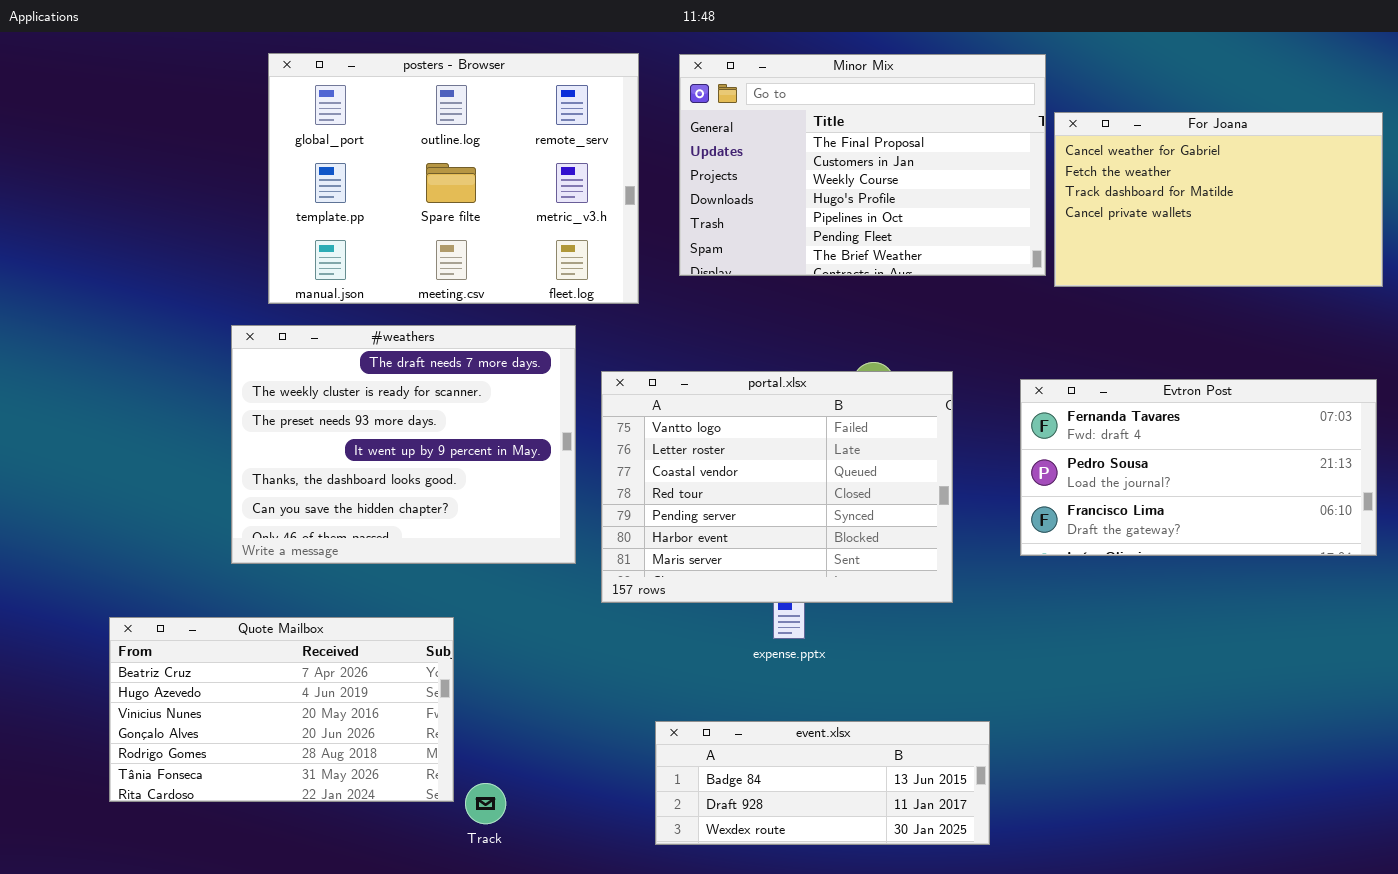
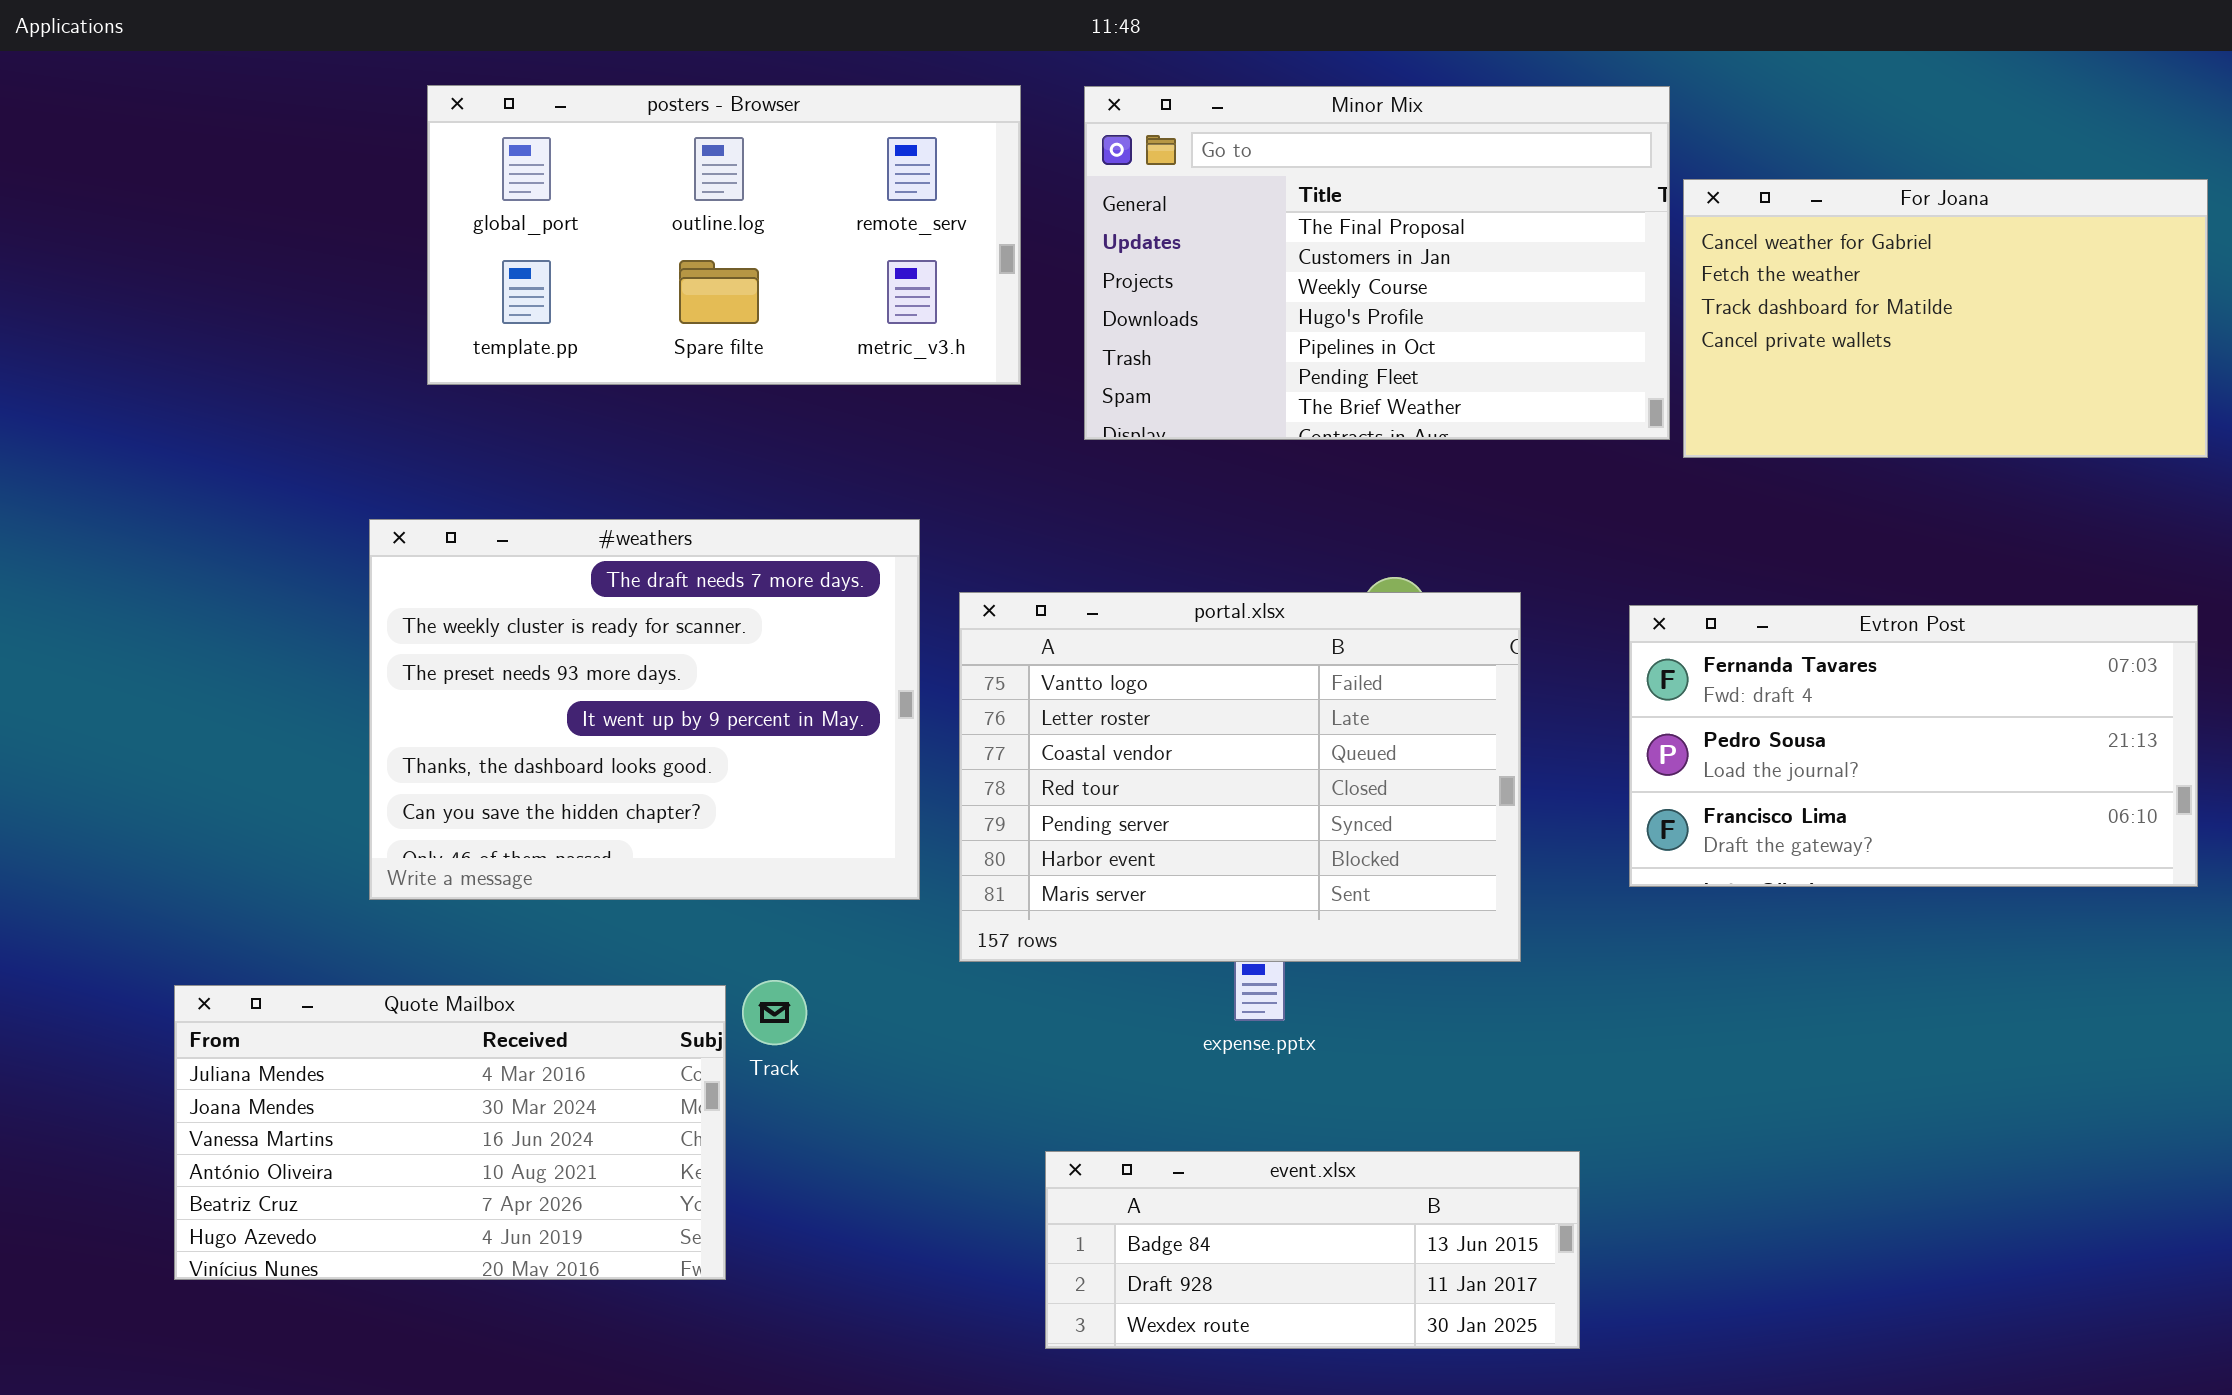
posters - Browser: [268,53,639,304] -> [427,85,1021,385], resized
Quote Mailbox: [109,617,454,802] -> [174,985,726,1280], scrolled up 4 rows
Track: [465,783,506,824] -> [742,980,807,1045], moved

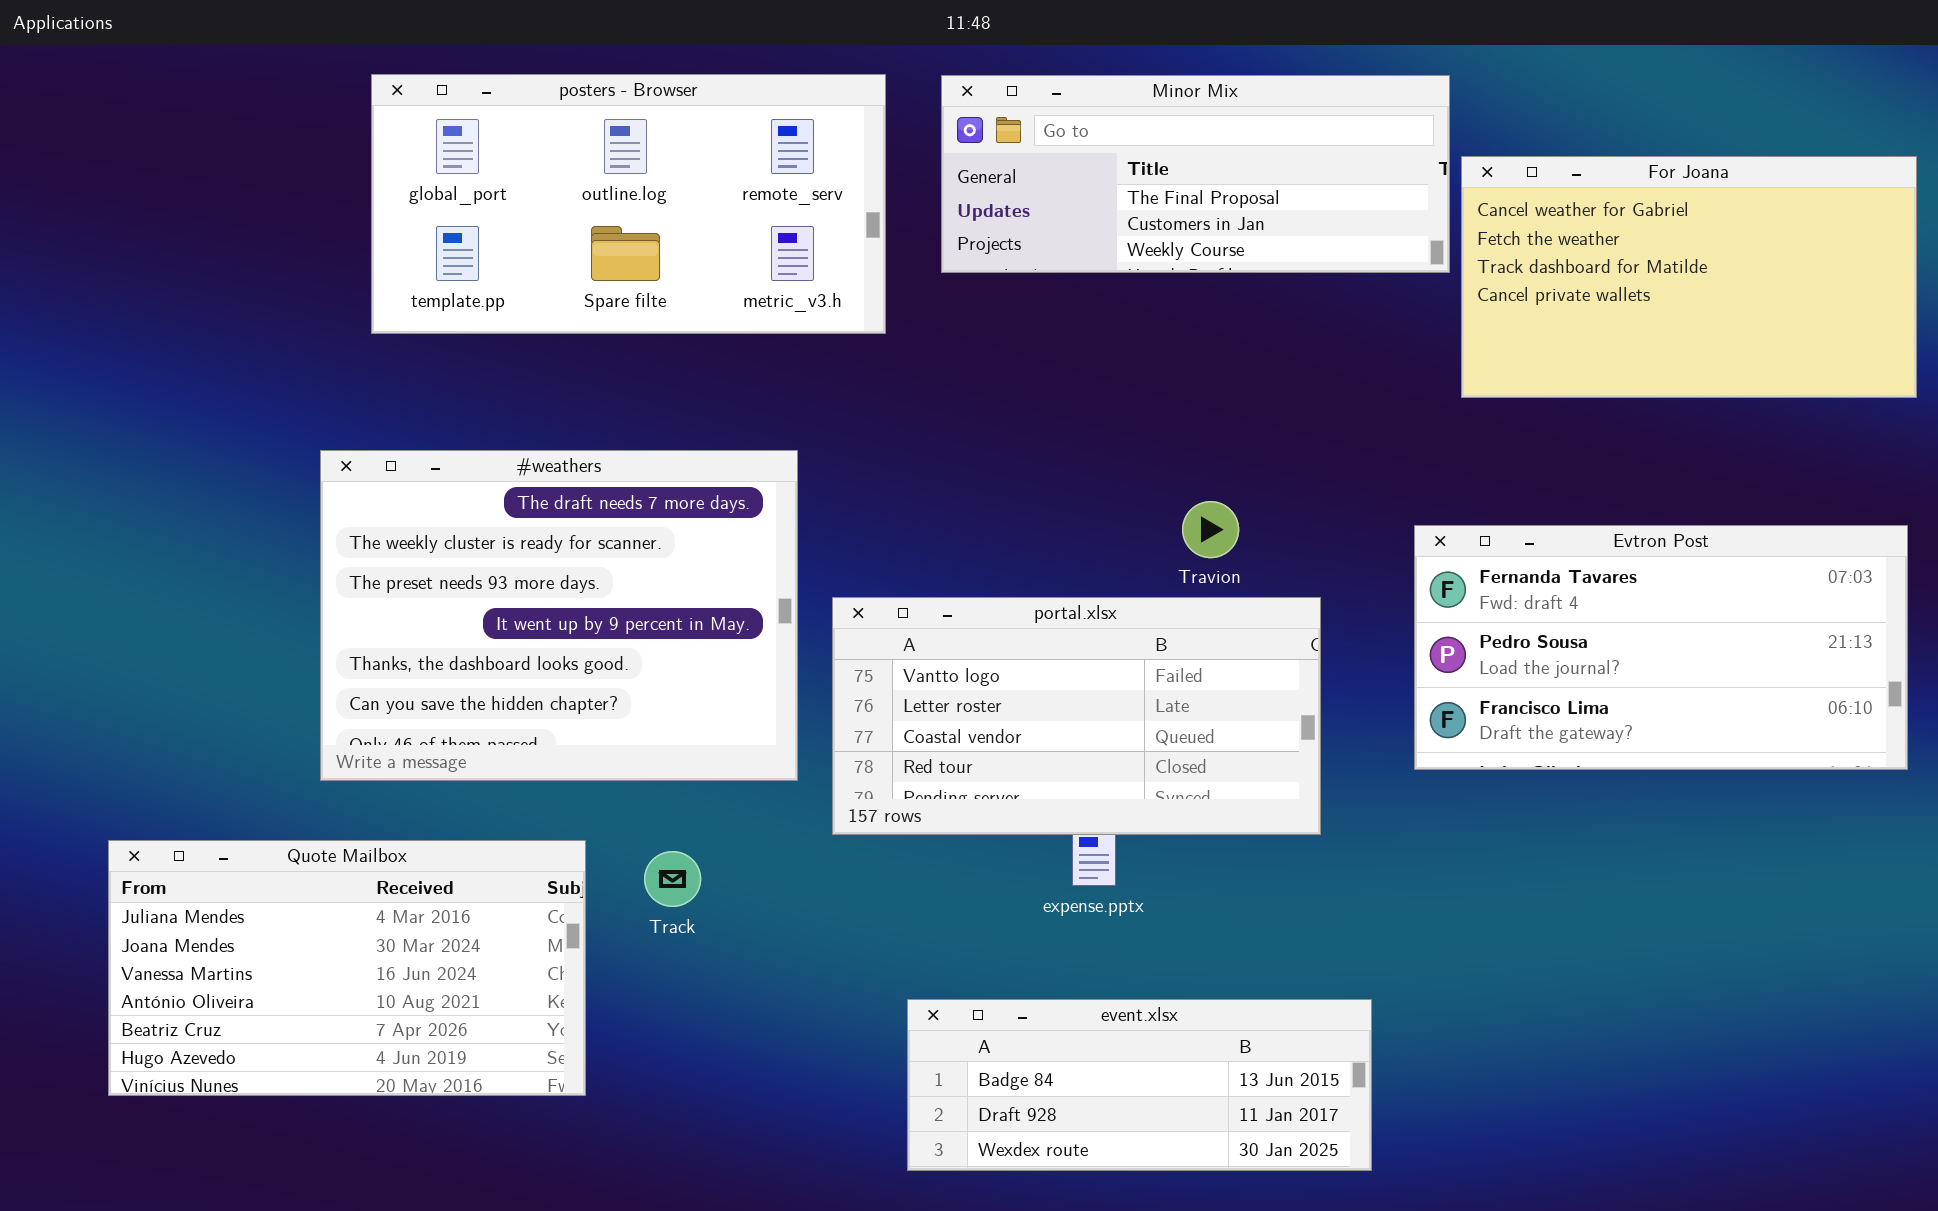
Minor Mix: [1084,86,1670,440] -> [941,75,1450,273], resized
portal.xlsx: [959,592,1521,962] -> [832,597,1321,835], resized
Quote Mailbox: [174,985,726,1280] -> [108,840,586,1096], moved

